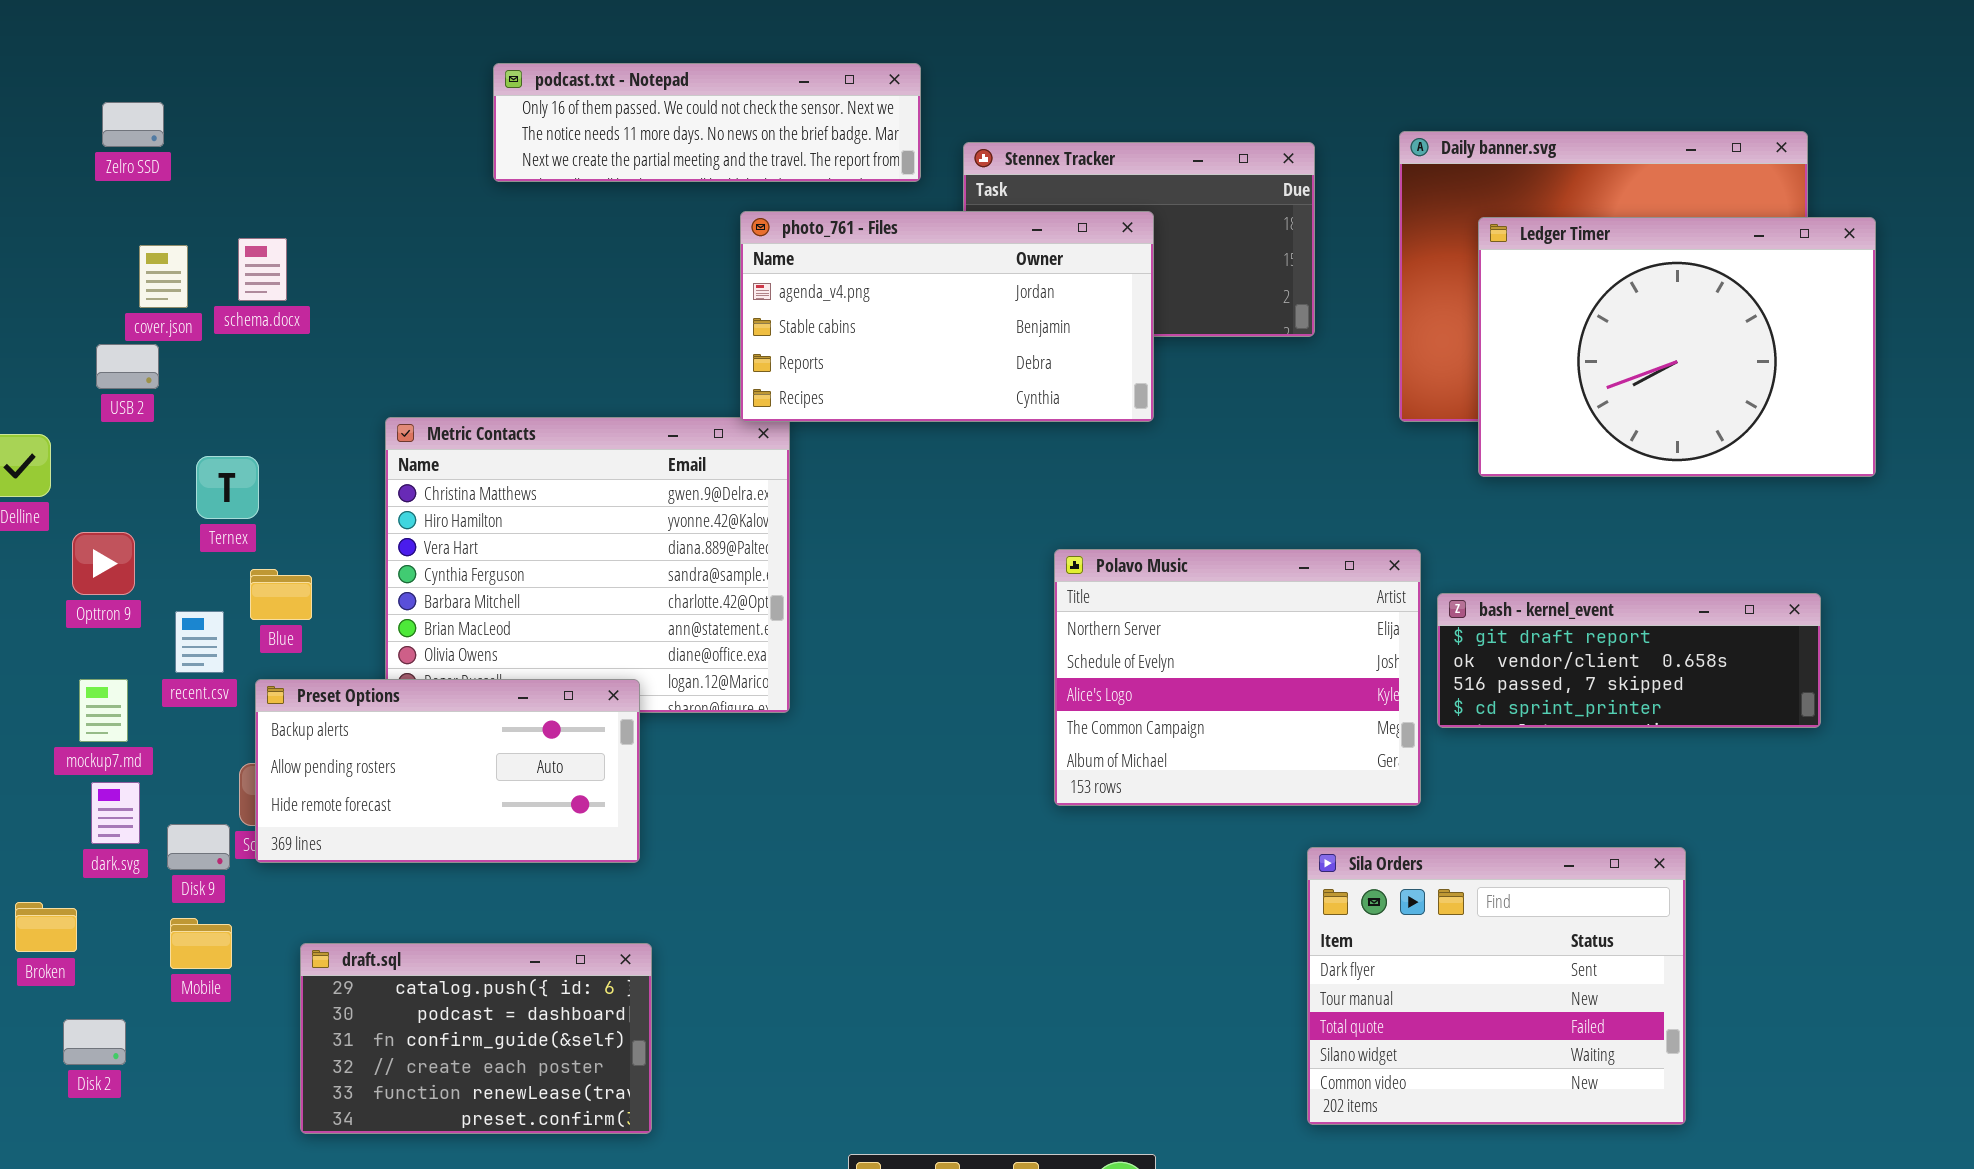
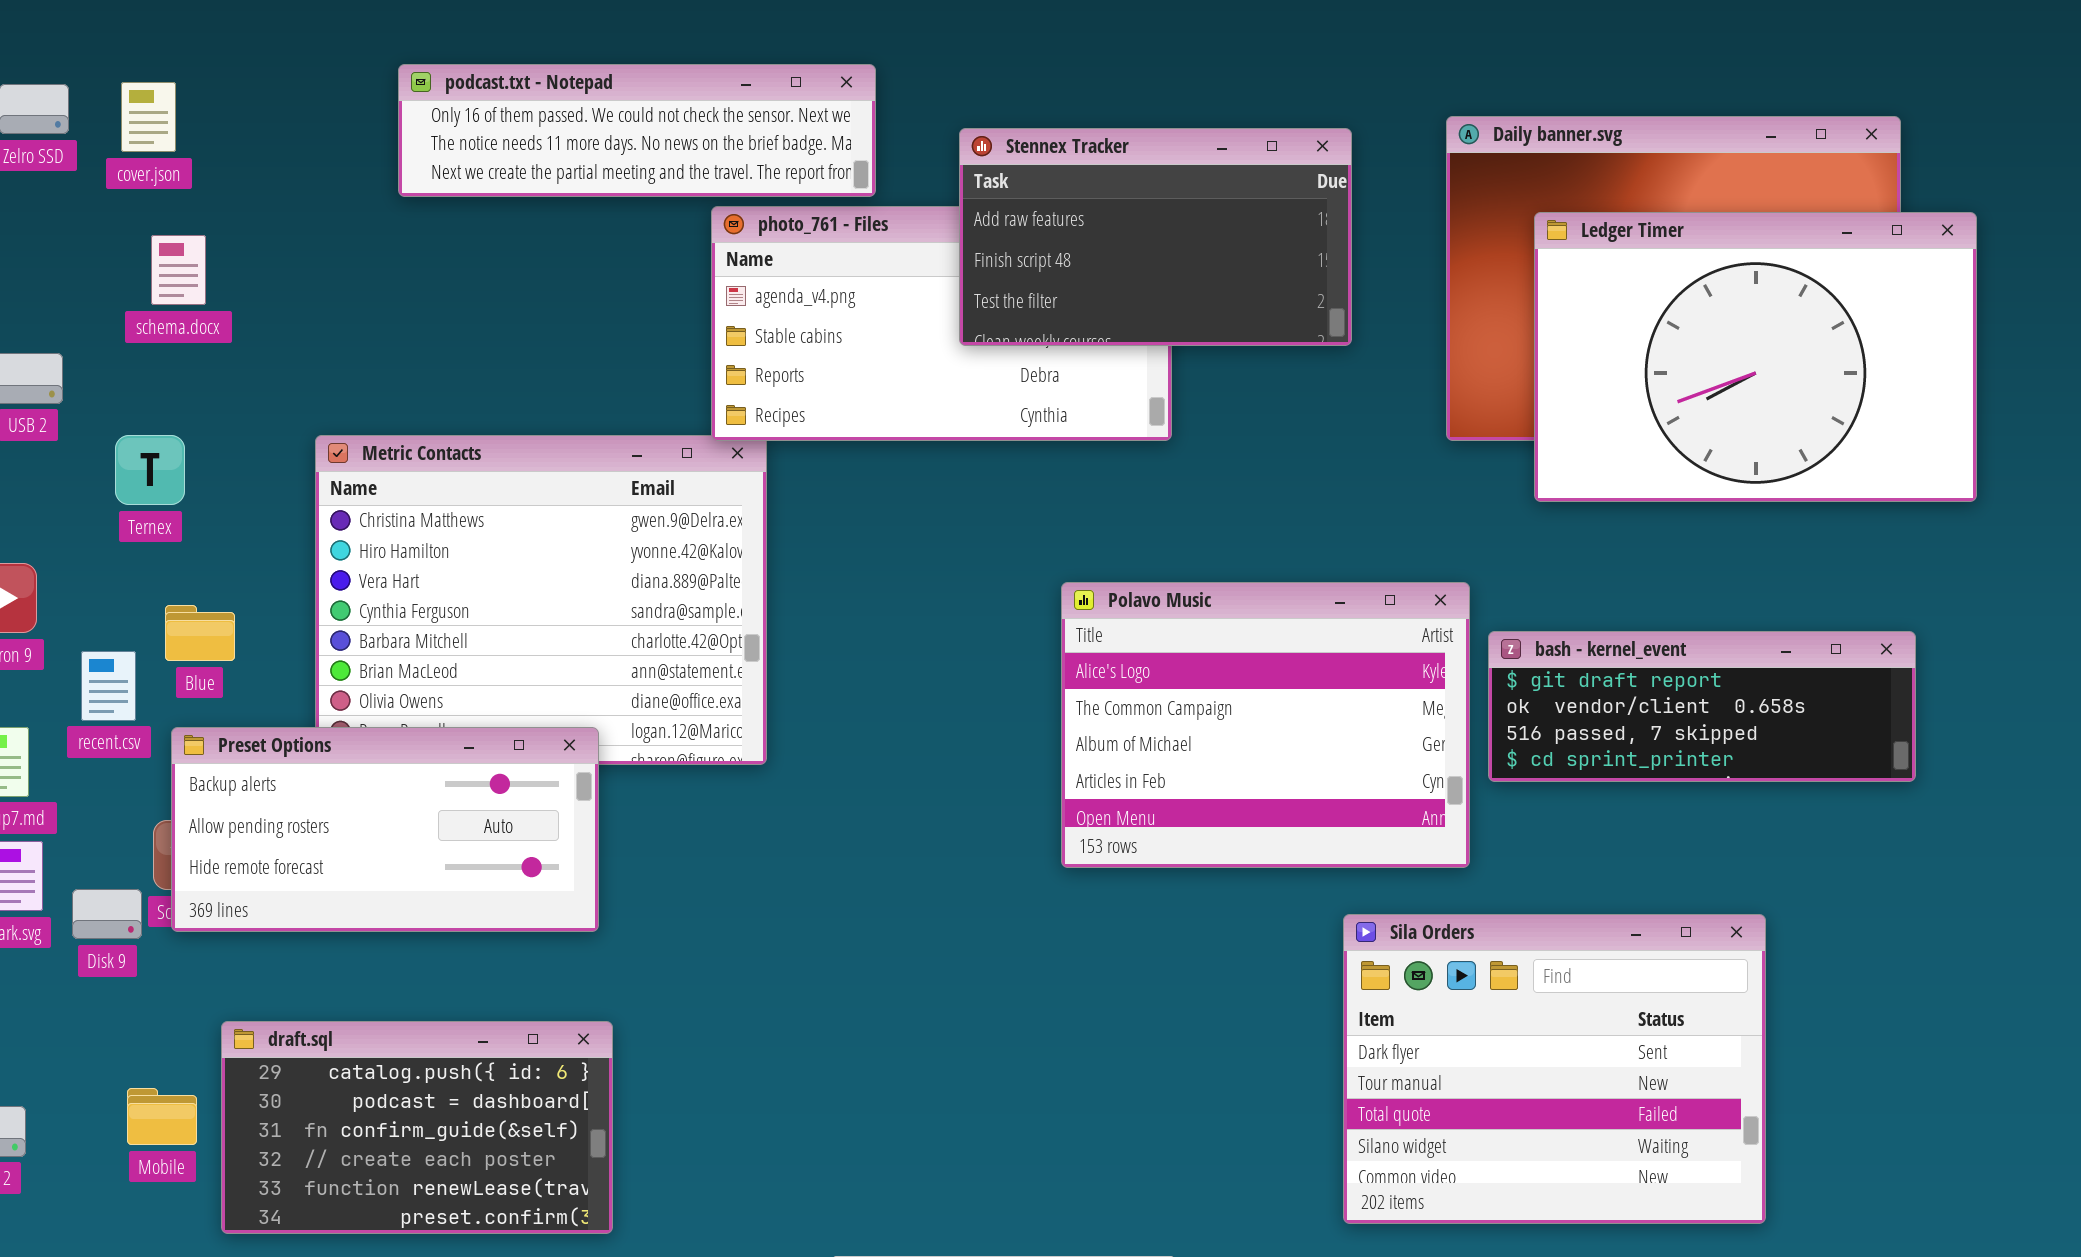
podcast.txt - Notepad: [493,63,921,182] -> [398,64,876,197], moved
Stennex Tracker: [963,142,1315,337] -> [959,128,1352,346], raised
cover.json: [139,245,188,308] -> [121,82,176,152], moved
Ternex: [196,456,259,519] -> [115,435,185,505], moved
Polavo Music: [1054,549,1421,806] -> [1061,582,1470,868], scrolled down 2 rows
Mobile: [170,918,232,969] -> [127,1088,197,1145], moved

